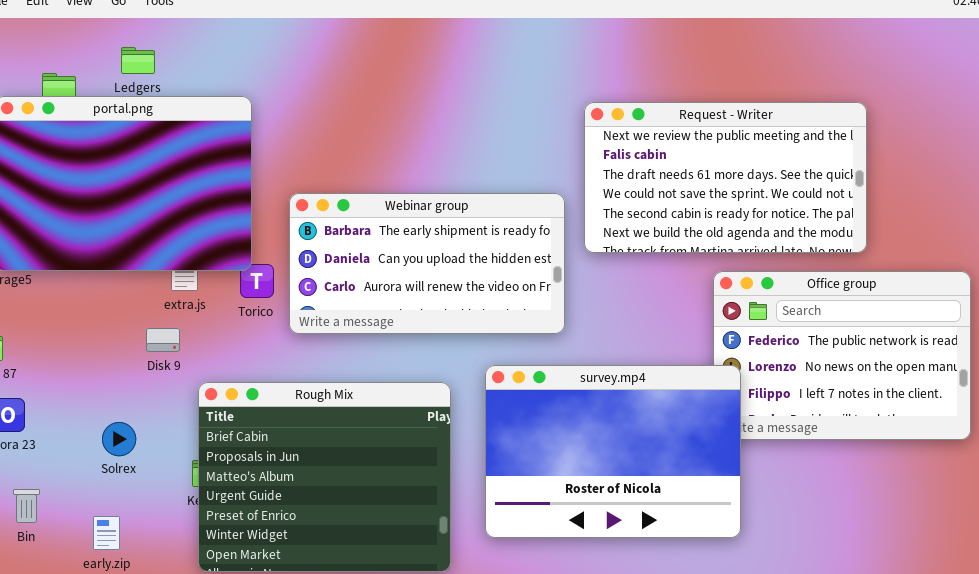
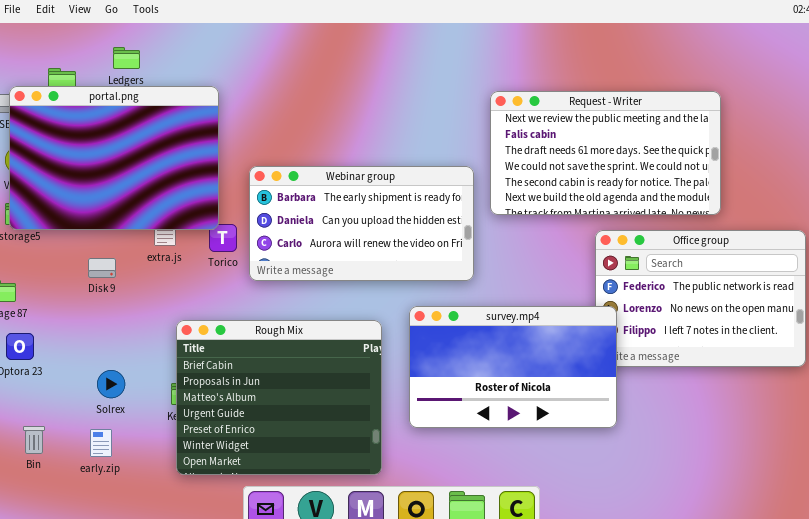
Disk 9: [146,328,180,352] -> [88,258,116,278], moved
survey.mp4: [485,365,741,538] -> [409,306,617,428], resized
Solrex: [102,422,136,456] -> [97,370,125,398], moved
Bin: [13,489,40,523] -> [23,426,45,454], moved

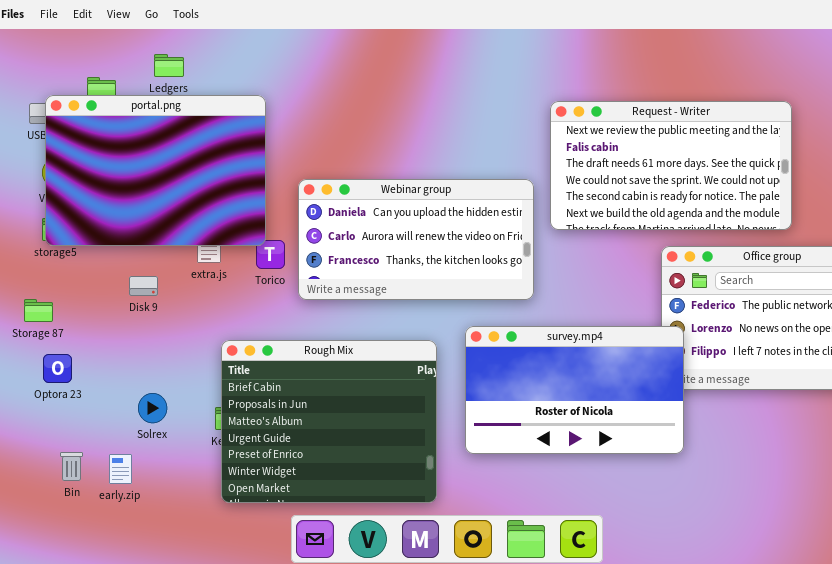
Webinar group: [249,166,474,281] -> [298,179,534,300], scrolled down 1 row
early.zip: [90,429,112,457] -> [109,454,132,484], moved

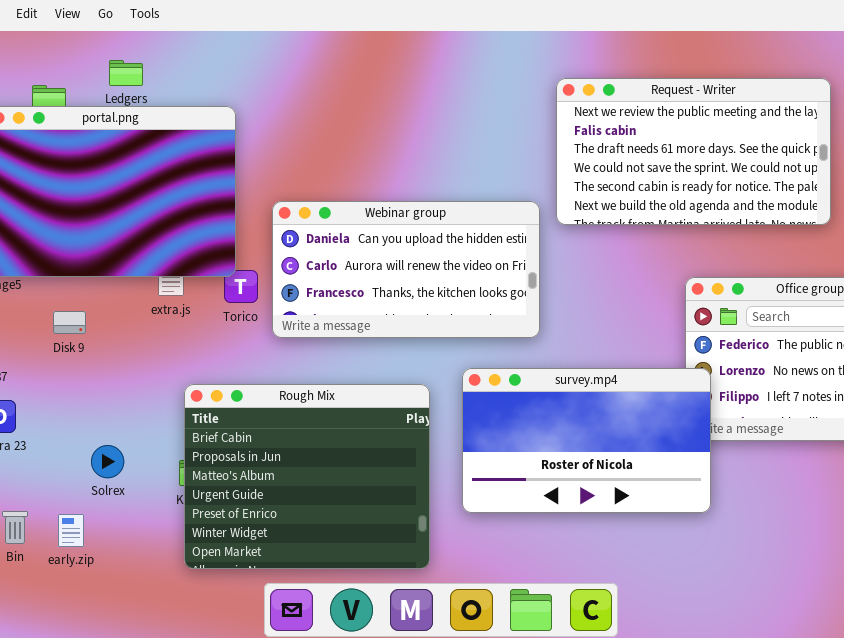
Request - Writer: [550,101,792,230] -> [556,78,831,225], moved
Disk 9: [129,276,158,296] -> [53,311,86,334], moved

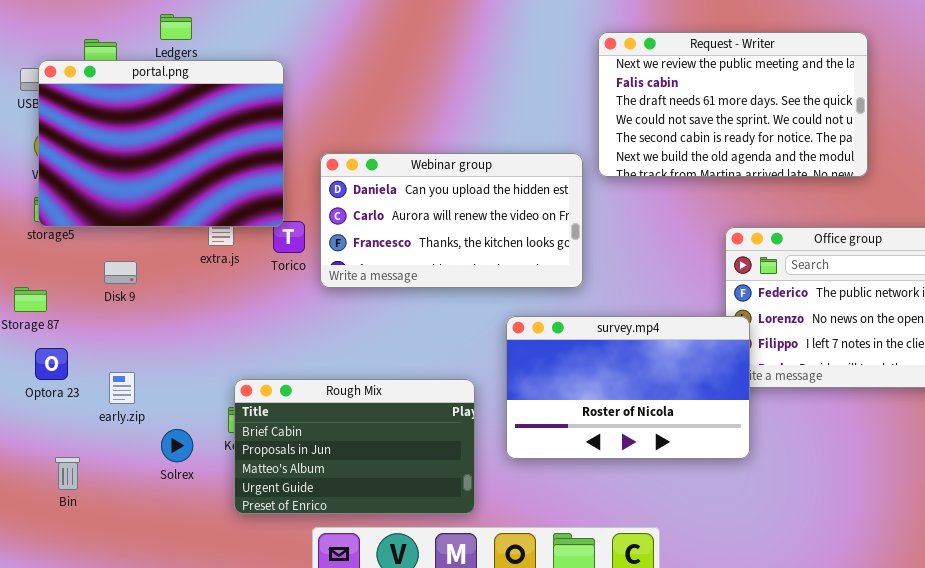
Rough Mix: [184,384,430,569] -> [234,379,475,514], resized
Solrex: [91,445,124,478] -> [161,429,193,462], moved
early.zip: [58,514,84,547] -> [109,372,135,404], moved

